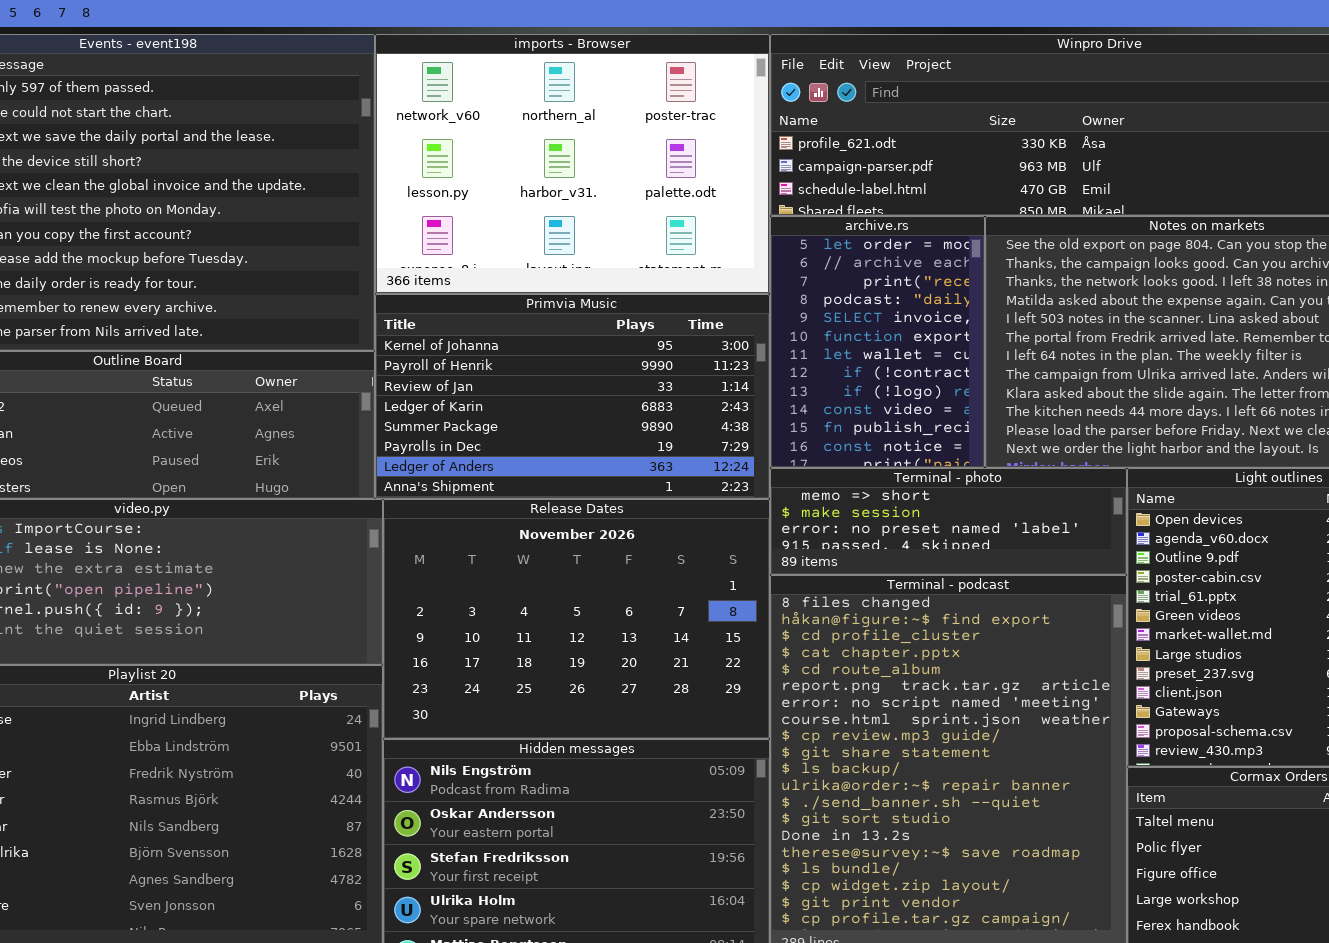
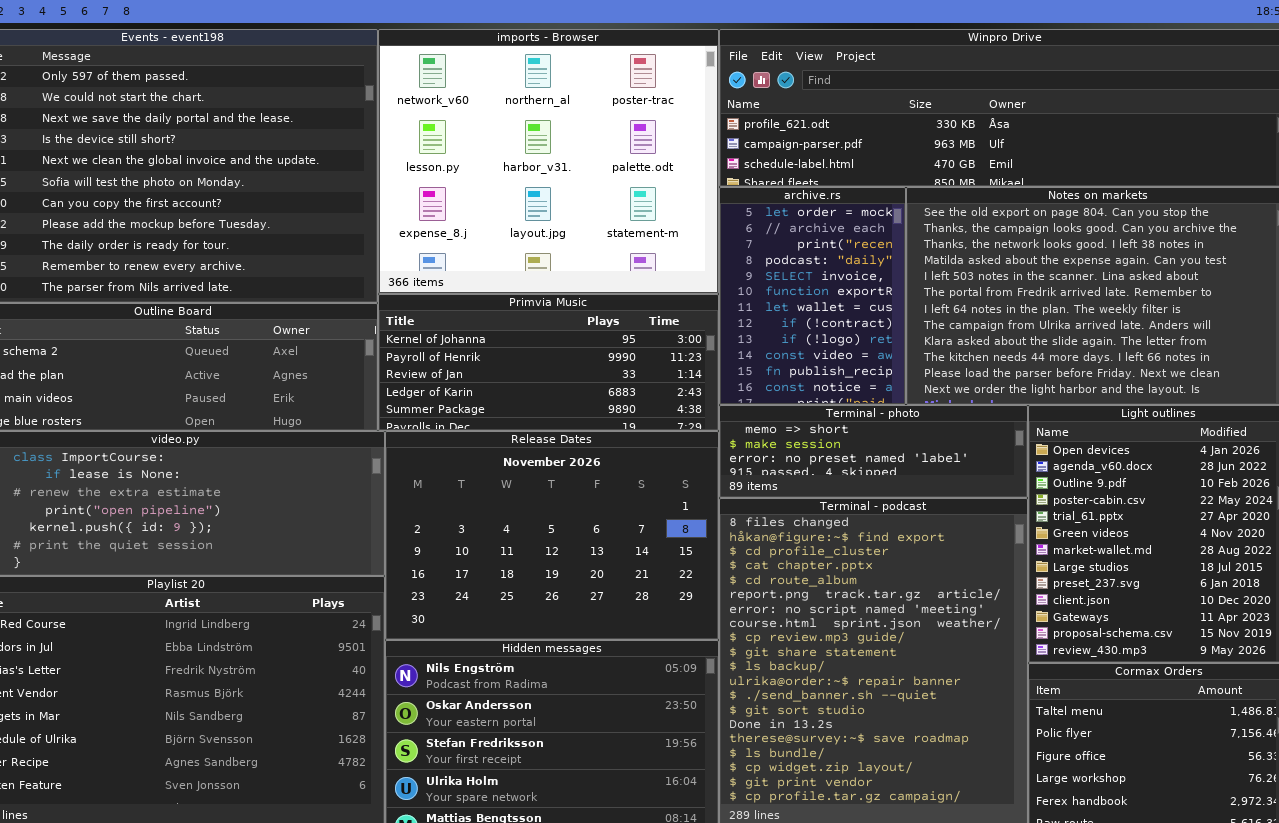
imports - Browser: [375,34,770,294] -> [378,29,719,294], resized
Primvia Music: [375,294,770,499] -> [378,294,719,431], resized

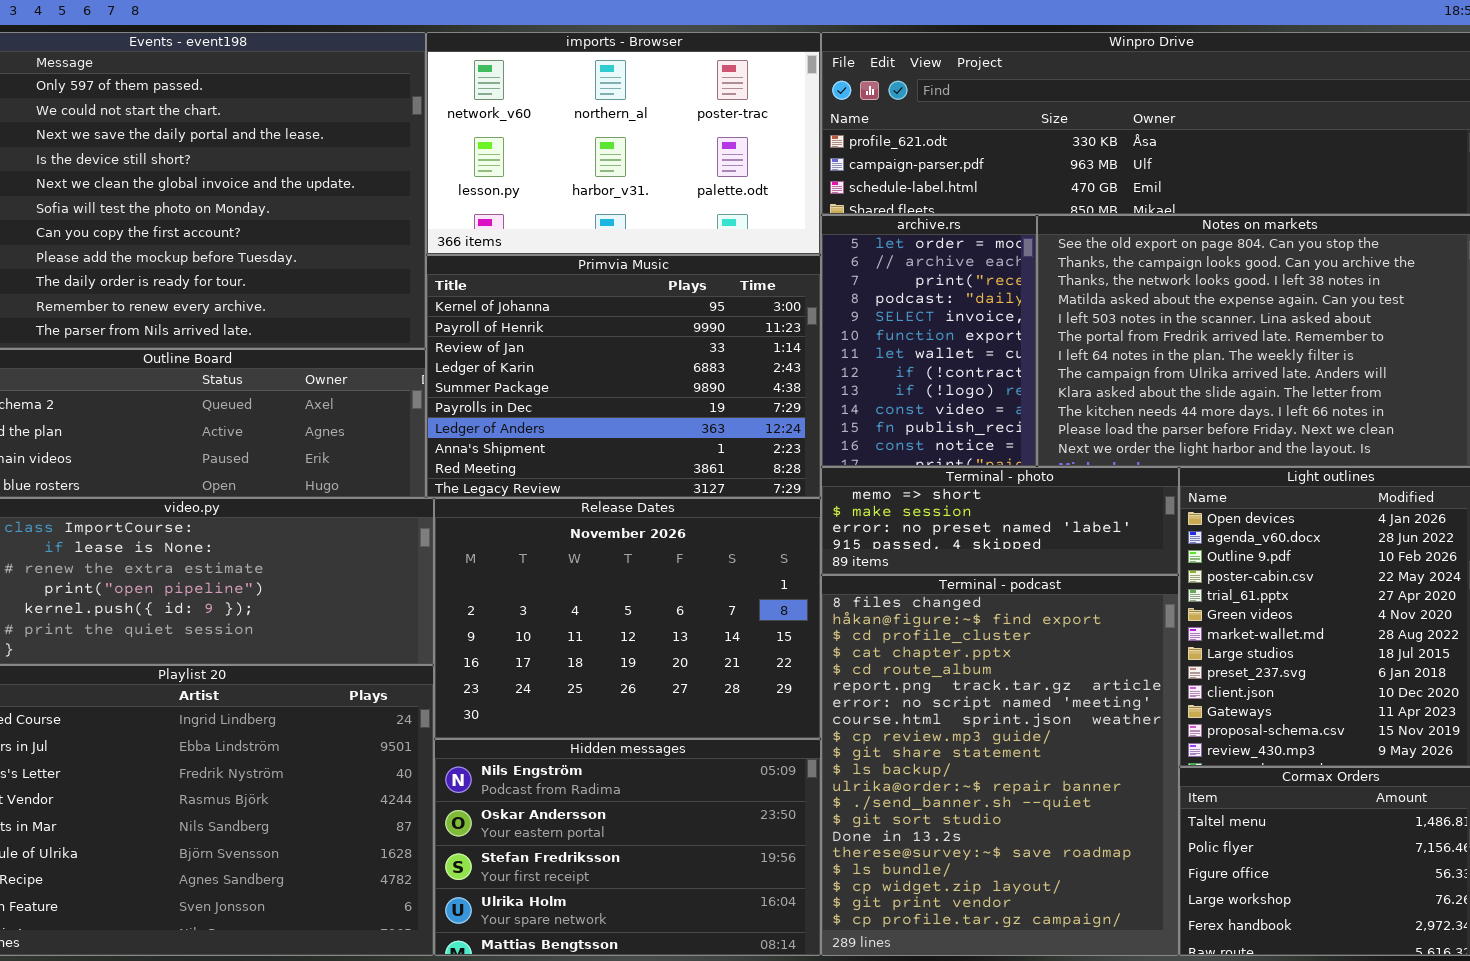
imports - Browser: [378,29,719,294] -> [426,32,821,255], resized
Primvia Music: [378,294,719,431] -> [426,255,821,498], resized

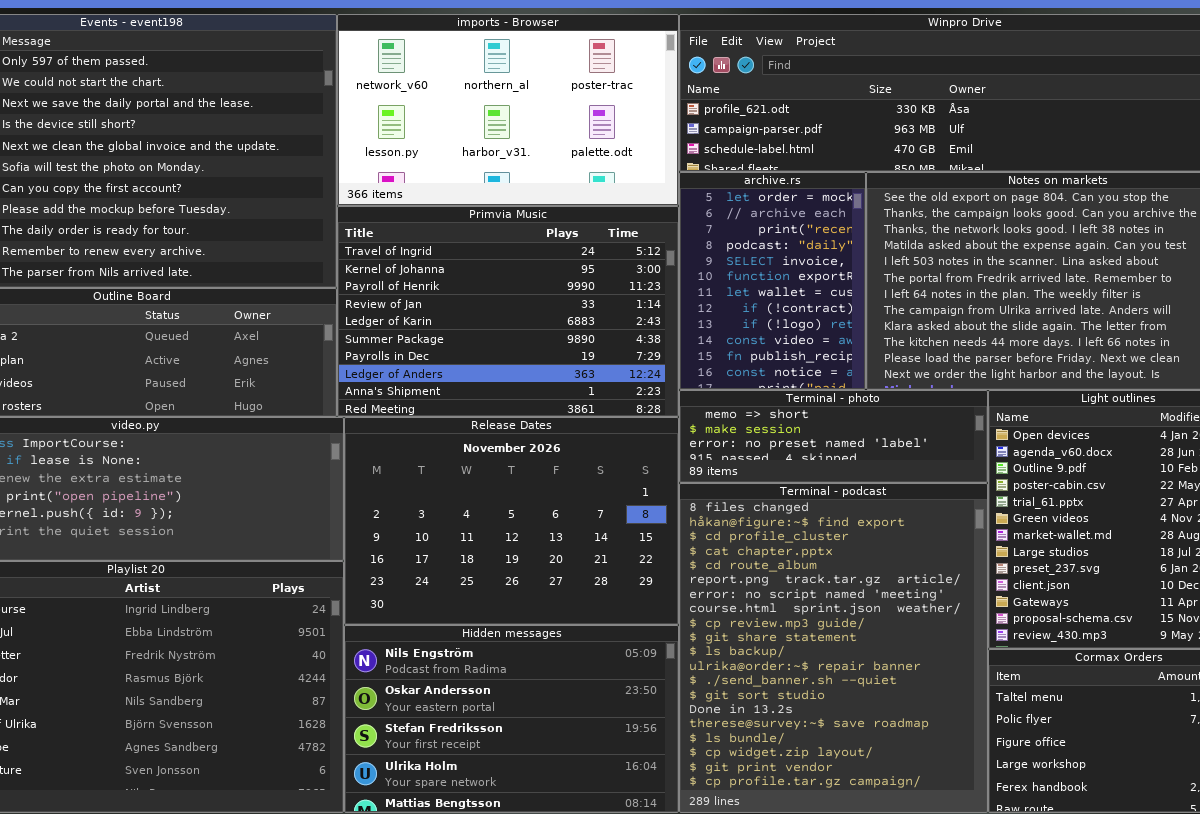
Primvia Music: [426,255,821,498] -> [337,206,679,417], scrolled up 1 row

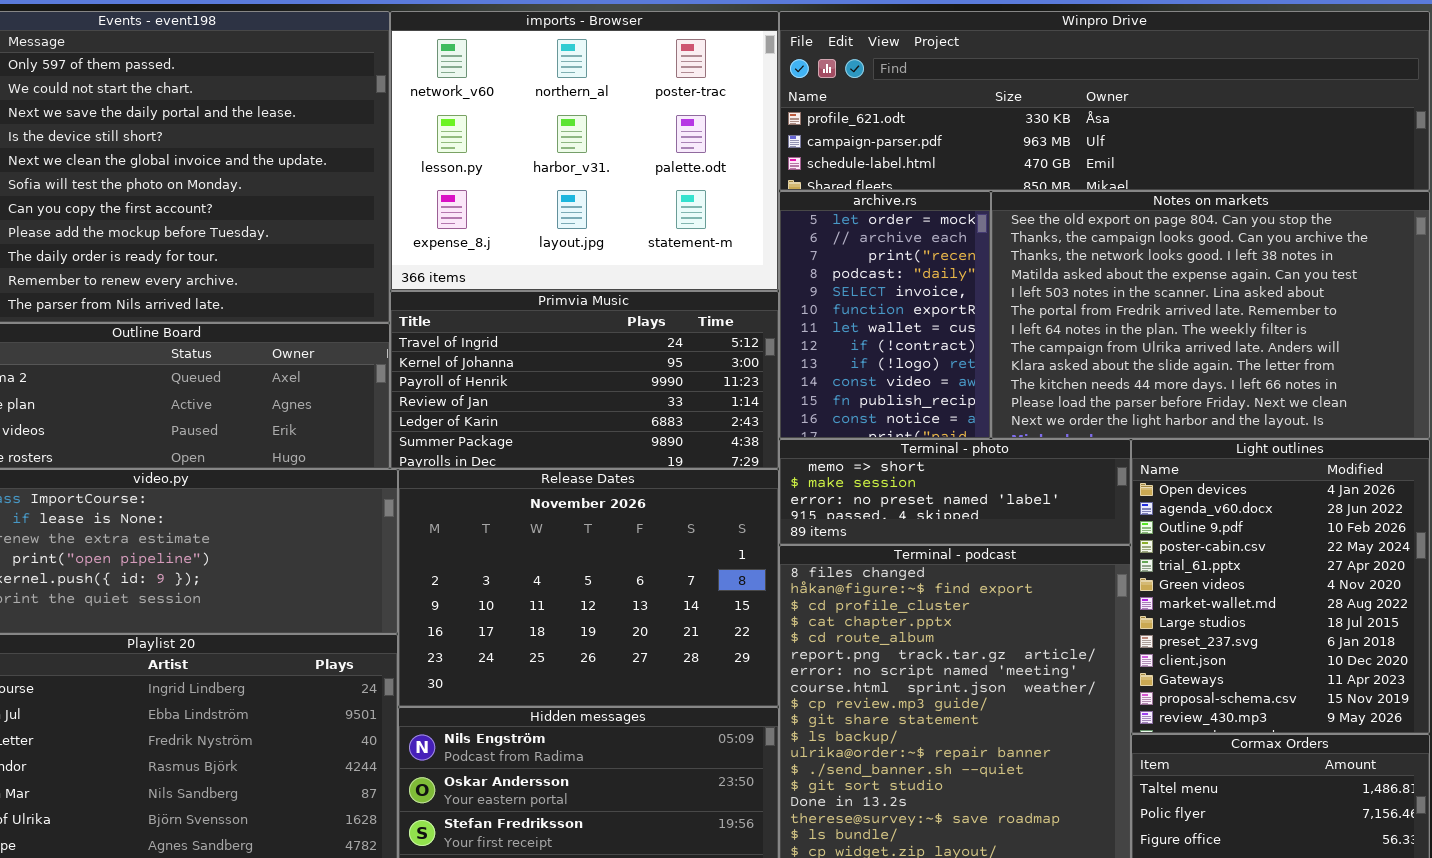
imports - Browser: [337,14,679,206] -> [390,11,779,291], resized
Primvia Music: [337,206,679,417] -> [390,291,779,469], resized

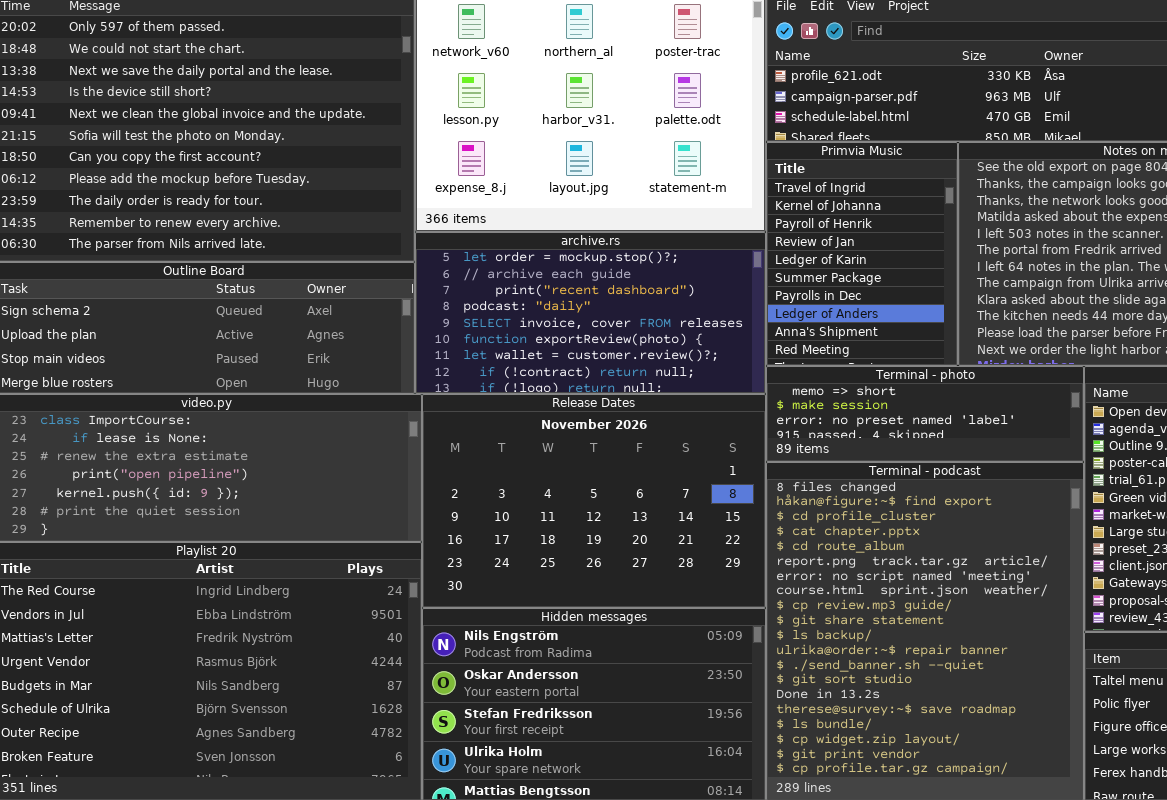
archive.rs: [779,191,991,439] -> [415,232,766,394], moved, resized
Primvia Music: [390,291,779,469] -> [766,142,958,366], moved, resized

